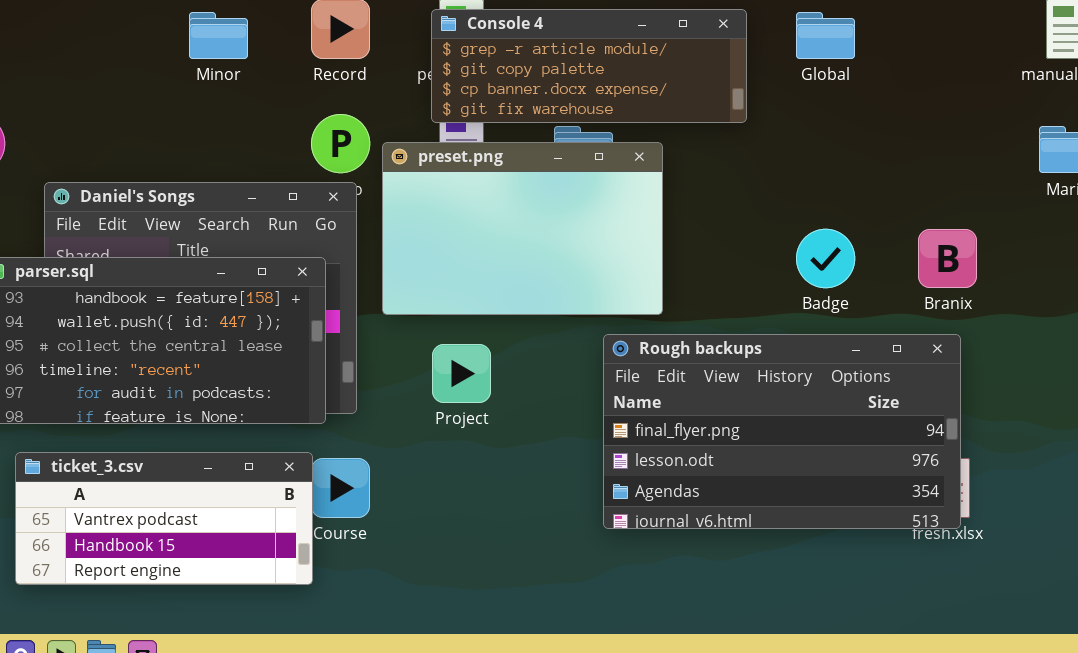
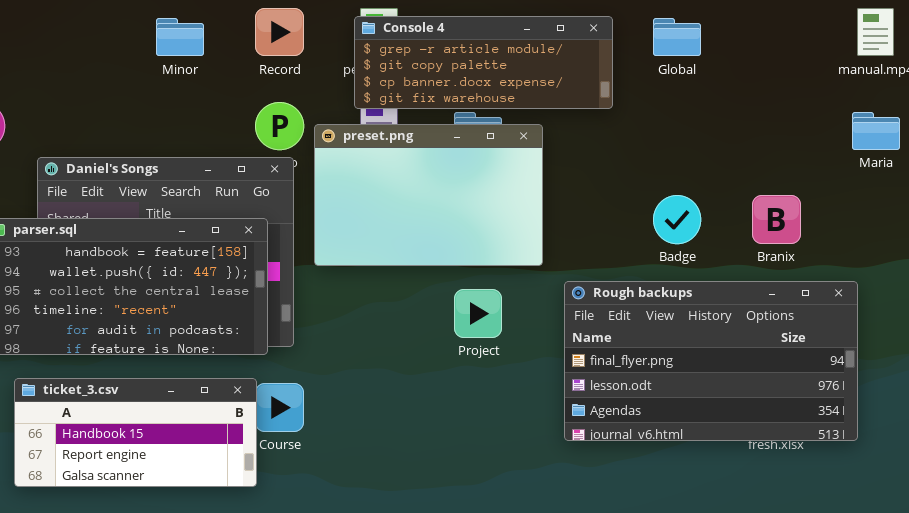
Rough backups: [603,334,961,529] -> [564,281,858,441], moved
Project: [432,344,491,403] -> [454,289,502,338], moved
ticket_3.csv: [15,452,313,585] -> [14,378,257,487], scrolled down 1 row

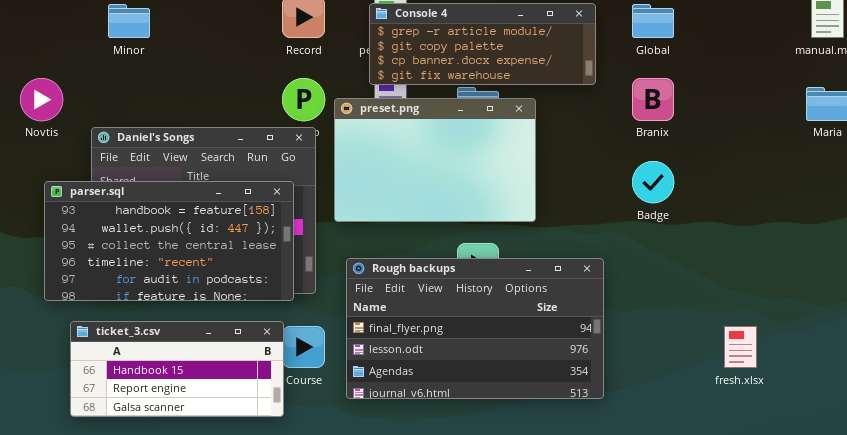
Minor: [156,18,204,56] -> [108,4,150,38], moved
Branix: [752,195,801,244] -> [632,78,674,121], moved
Rough backups: [564,281,858,441] -> [346,258,604,399], moved

